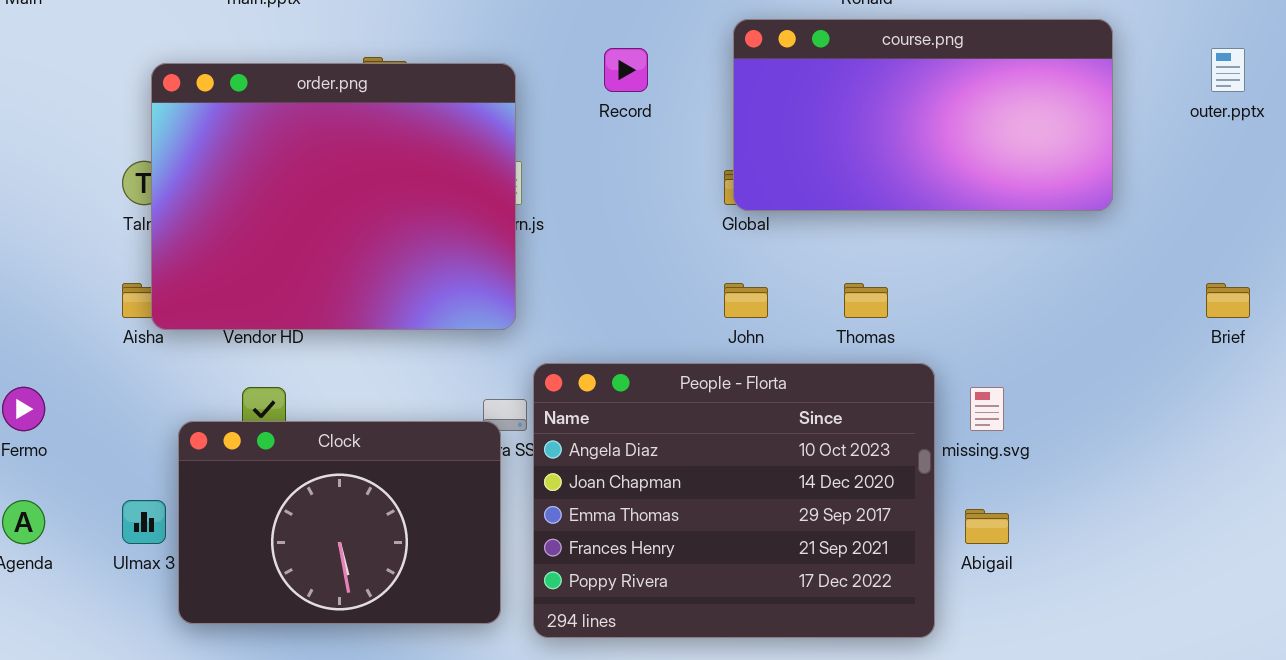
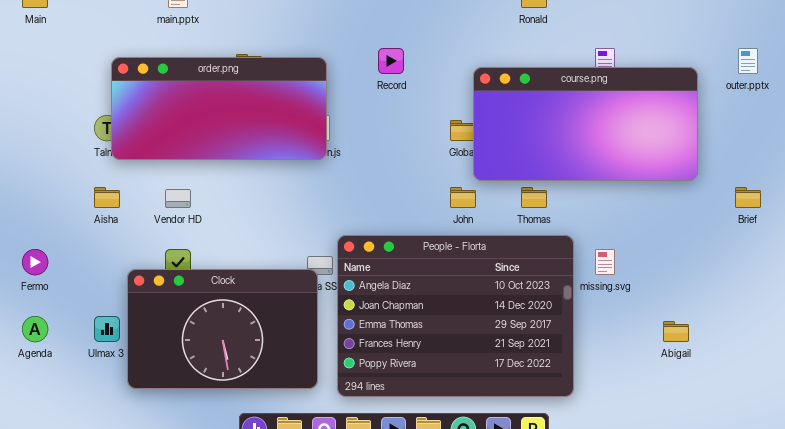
course.png: [733,19,1113,211] -> [473,67,698,181], moved
order.png: [151,63,516,330] -> [111,57,327,160], resized
Abigail: [965,509,1009,544] -> [663,321,689,342], moved

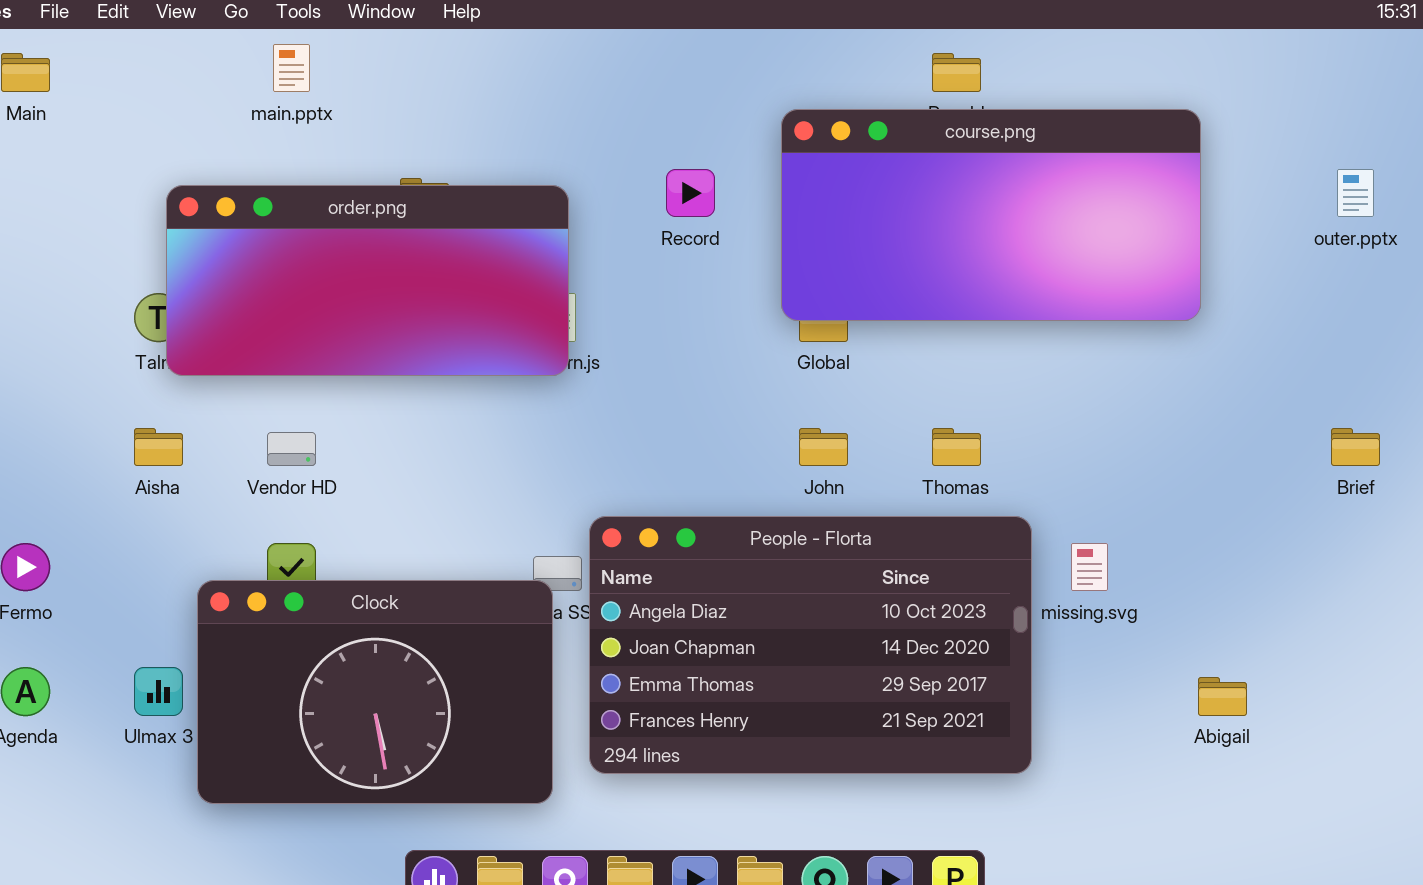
course.png: [473,67,698,181] -> [781,109,1201,321], moved
People - Florta: [337,235,574,397] -> [589,516,1032,774], resized

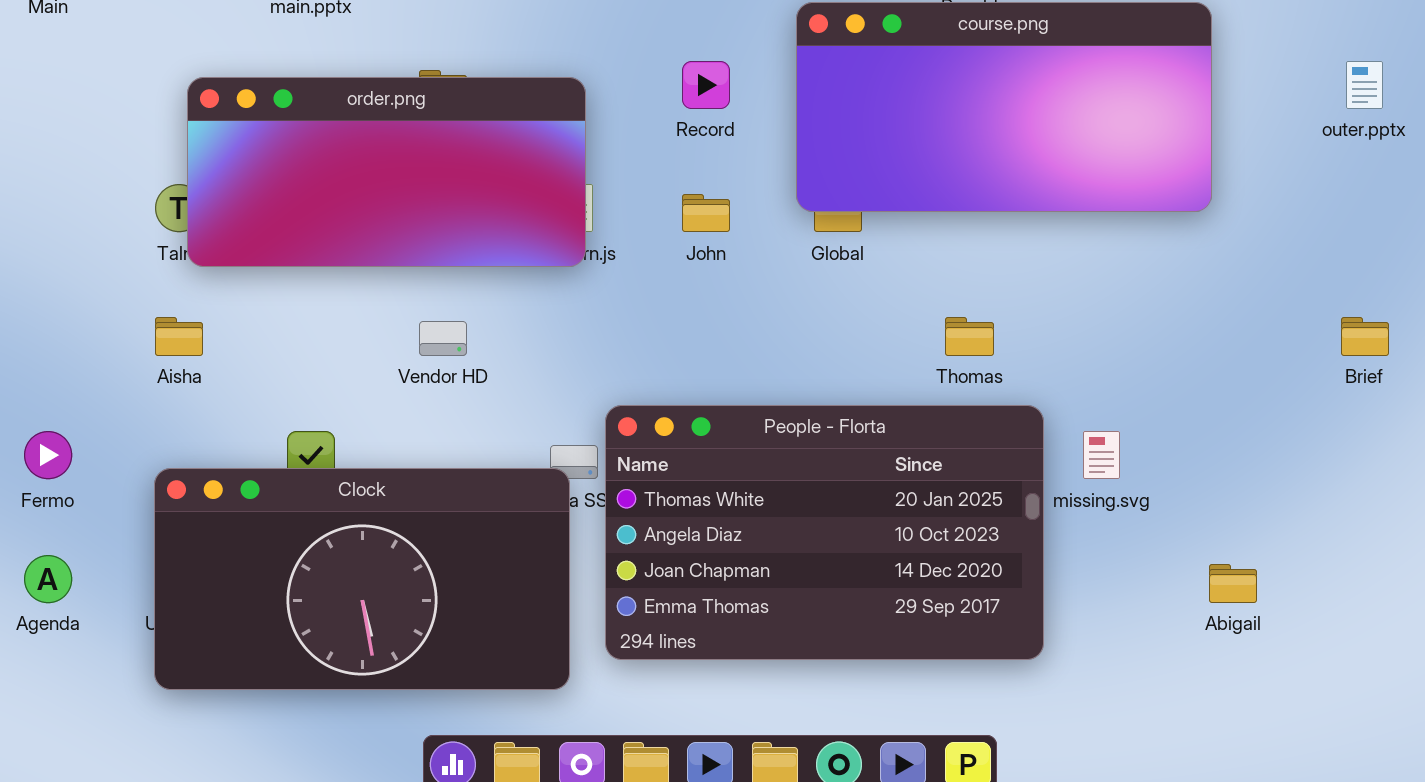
John: [799,428,848,466] -> [682,194,730,232], moved
Vendor HD: [267,432,316,466] -> [419,321,467,356], moved
People - Florta: [589,516,1032,774] -> [605,405,1044,660], scrolled up 1 row
Clock: [197,580,553,804] -> [154,468,570,690], resized

